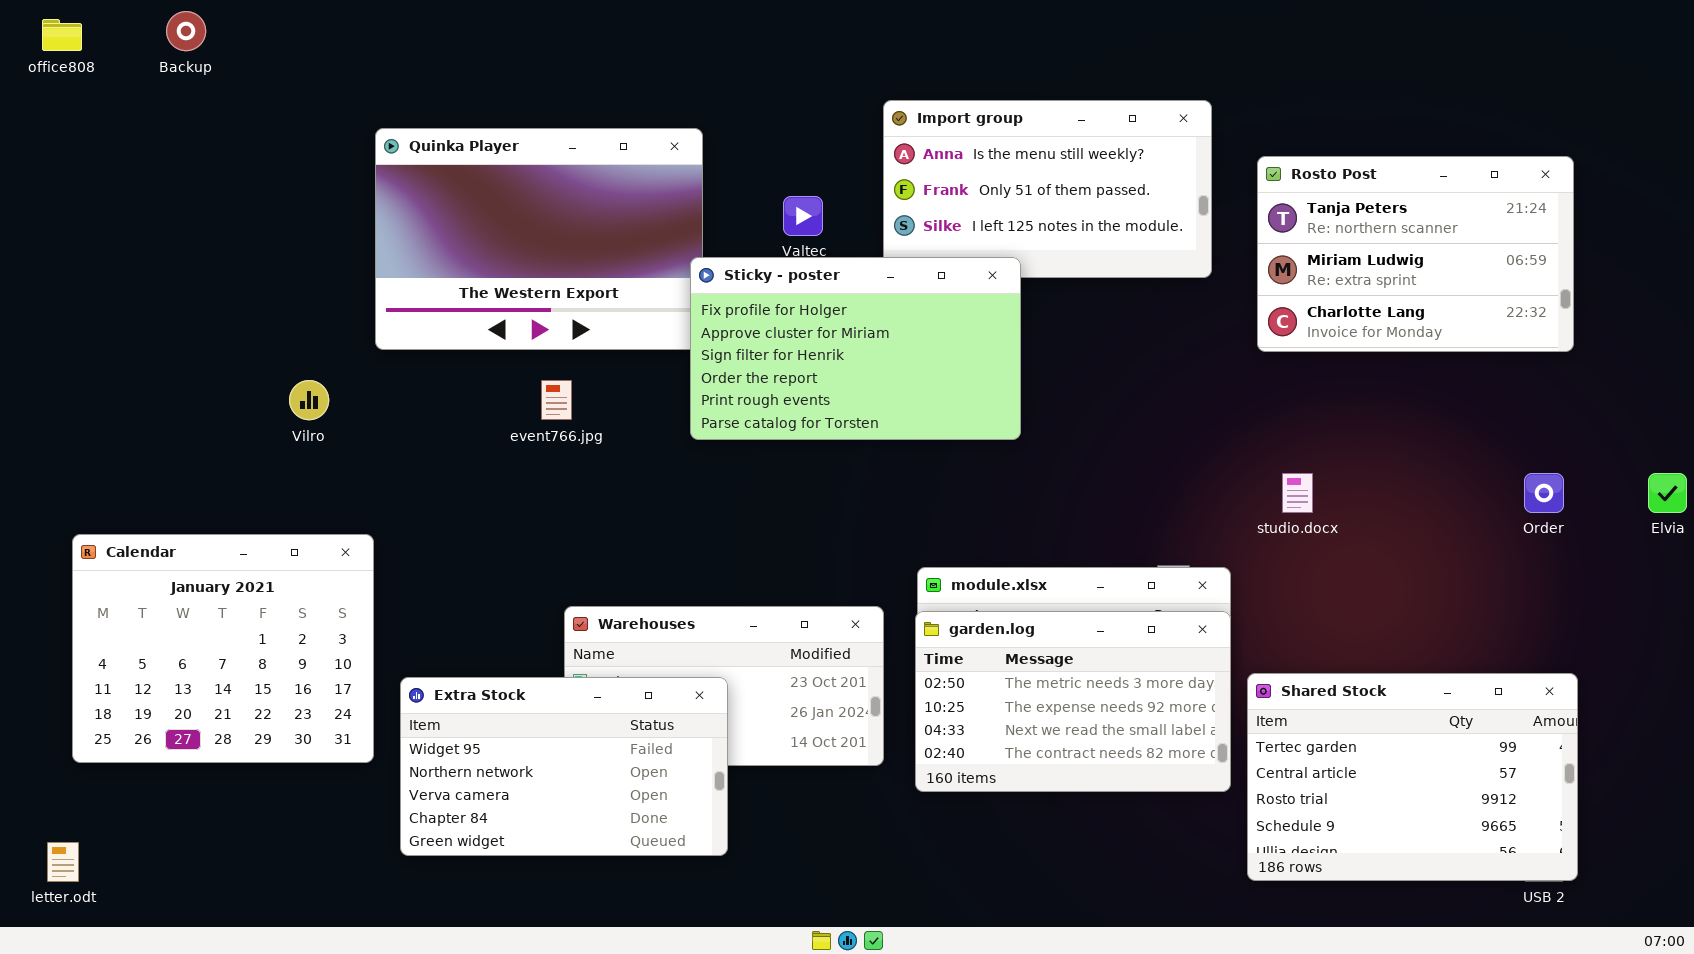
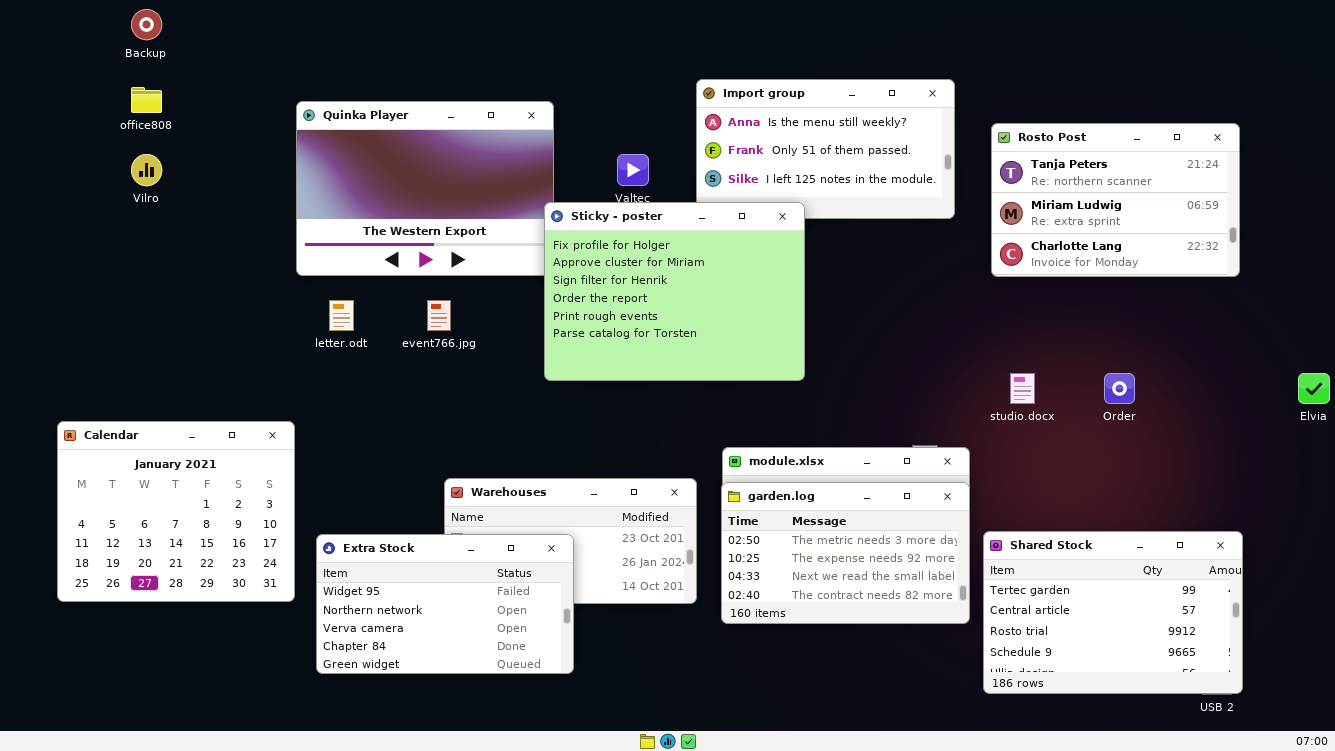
office808: [42,19,82,51] -> [131,87,162,113], moved
Sticky - poster: [690,257,1021,440] -> [544,202,805,381], resized
Vilro: [289,380,329,420] -> [131,154,162,186], moved
Order: [1524,473,1564,513] -> [1104,373,1135,404], moved
letter.odt: [47,842,79,882] -> [329,300,354,331], moved

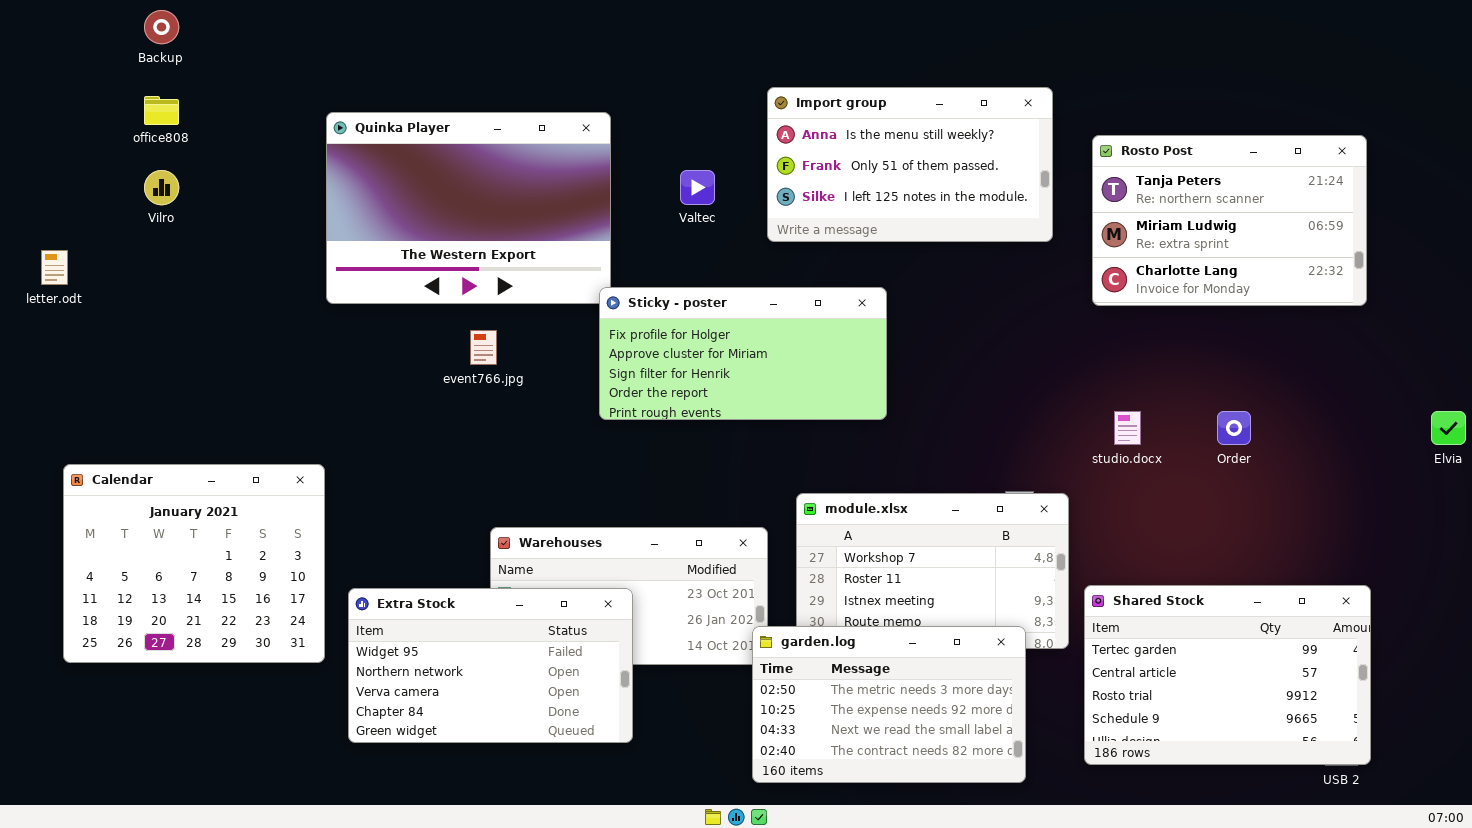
Sticky - poster: [544,202,805,381] -> [599,287,887,420], resized
letter.odt: [329,300,354,331] -> [41,250,68,285], moved
garden.log: [721,482,970,624] -> [752,626,1026,783], moved

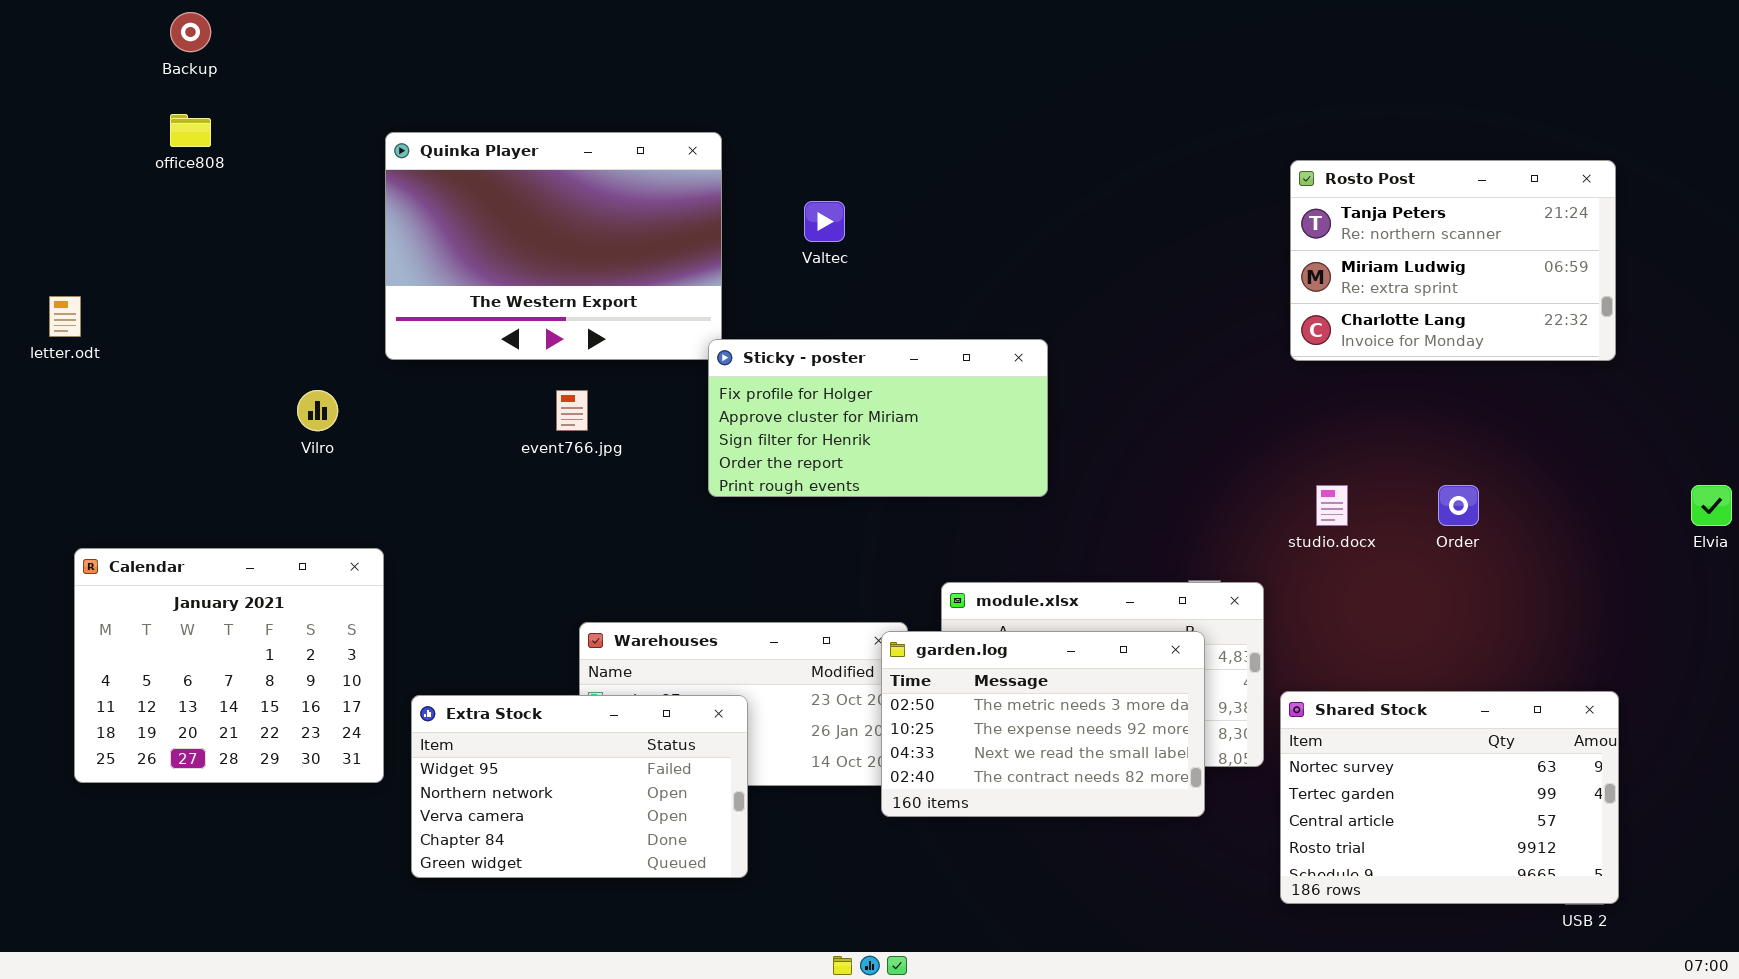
Import group: [767,87,1053,242] -> none, closed
Vilro: [144,170,179,205] -> [297,390,338,431], moved
Shared Stock: [1084,585,1371,765] -> [1280,691,1619,904], scrolled up 1 row
garden.log: [752,626,1026,783] -> [881,631,1205,817], moved

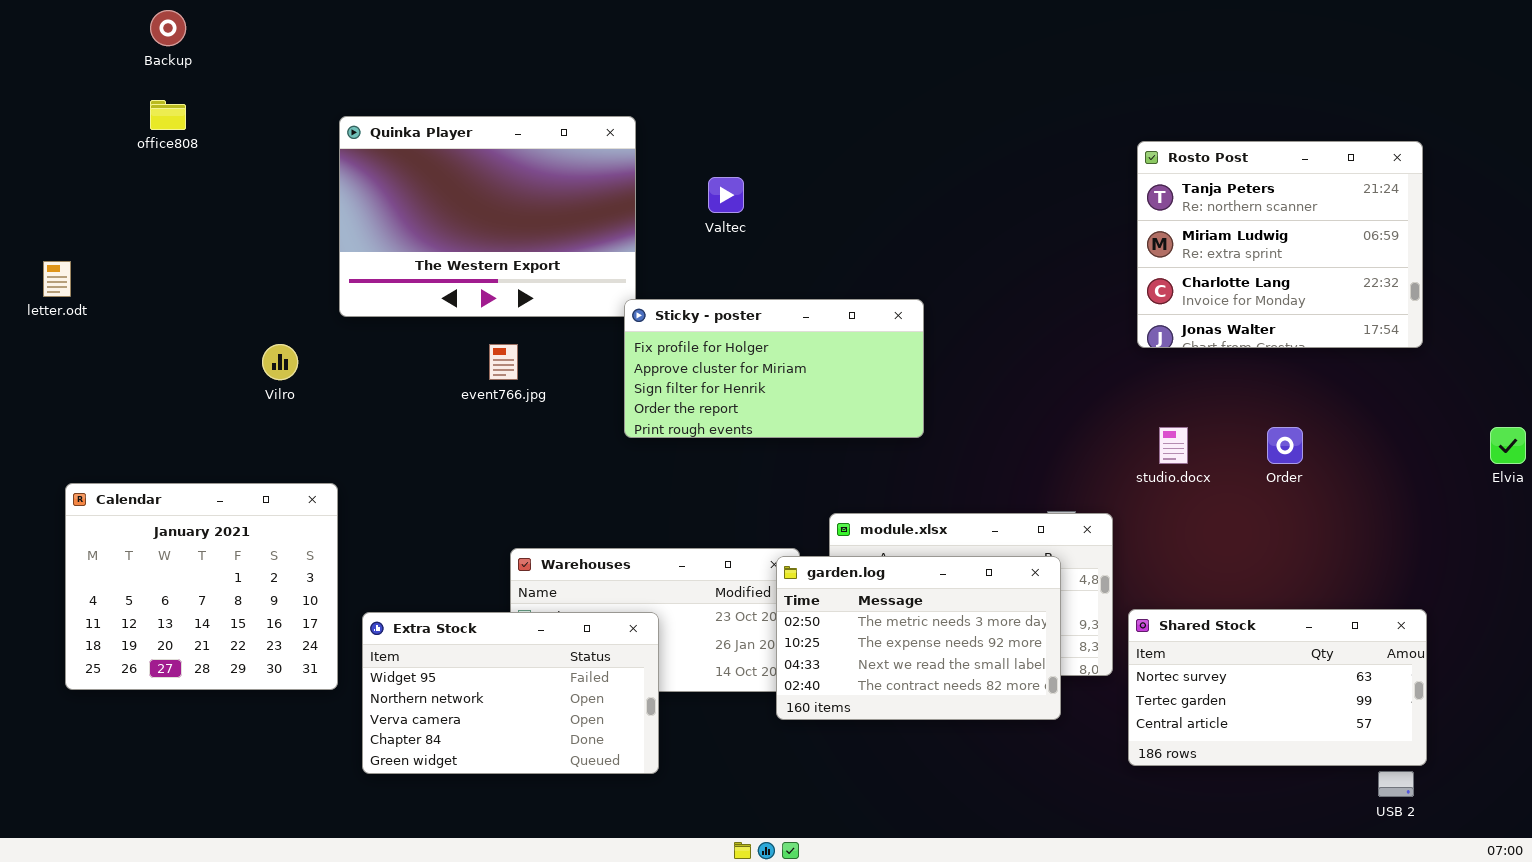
Rosto Post: [1290,160,1616,361] -> [1137,141,1423,348], resized
Shared Stock: [1280,691,1619,904] -> [1128,609,1427,766], resized

